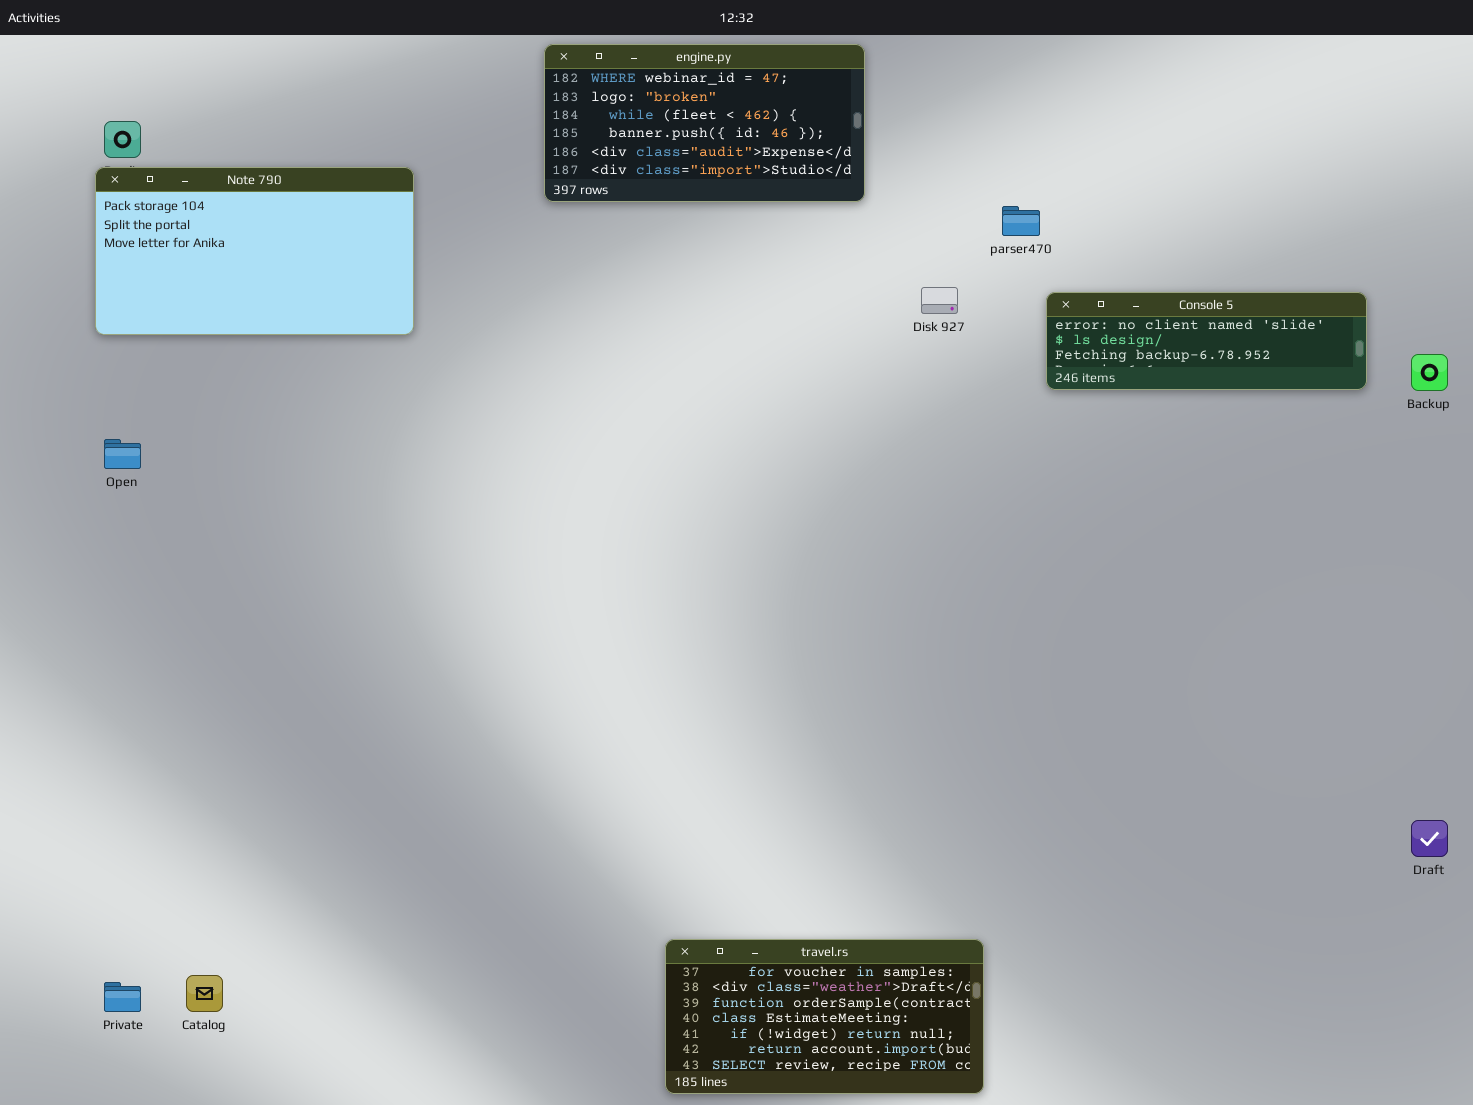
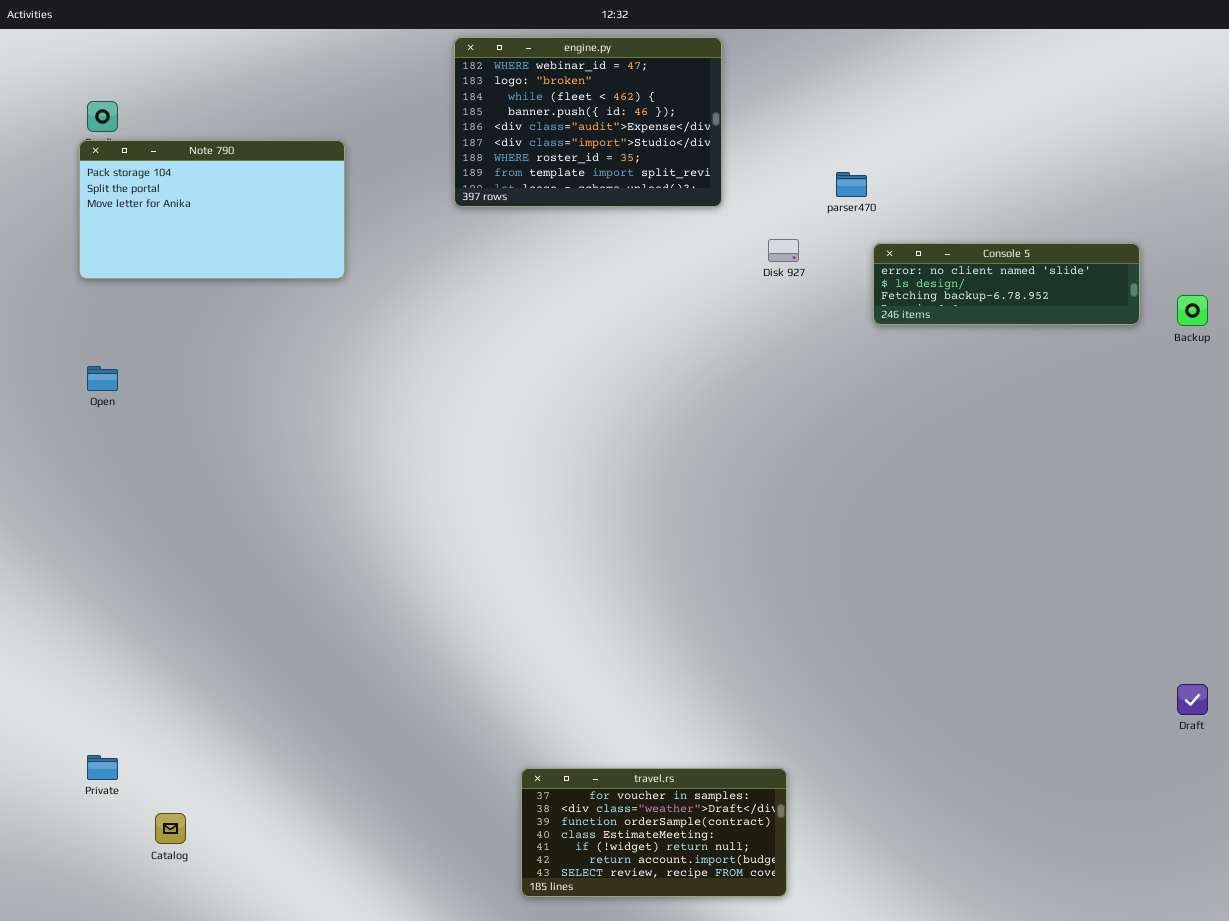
engine.py: [544,44,865,202] -> [454,37,722,207], resized
travel.rs: [665,939,984,1094] -> [521,768,787,897], moved
Private: [104,982,141,1012] -> [87,755,118,780], moved

